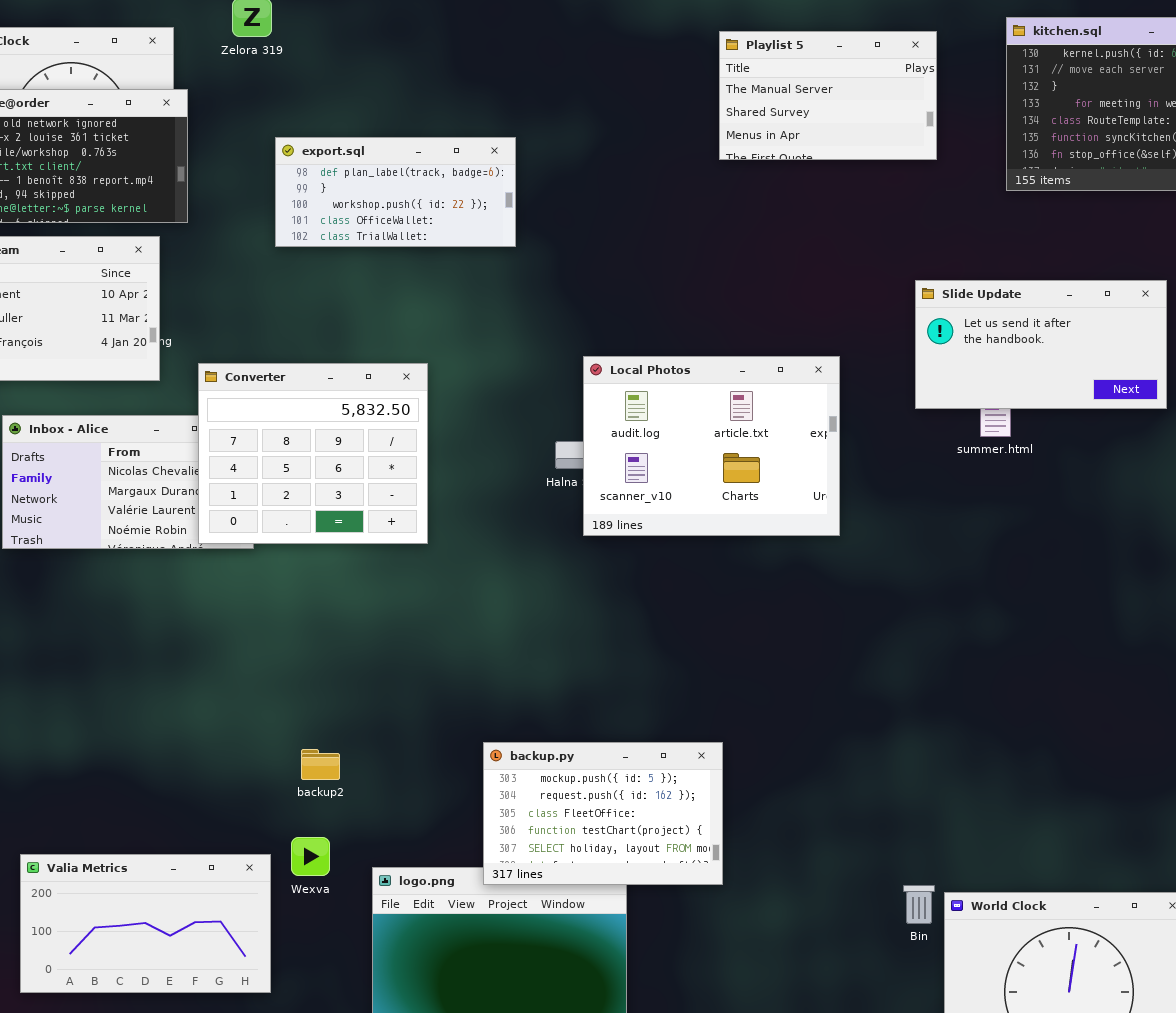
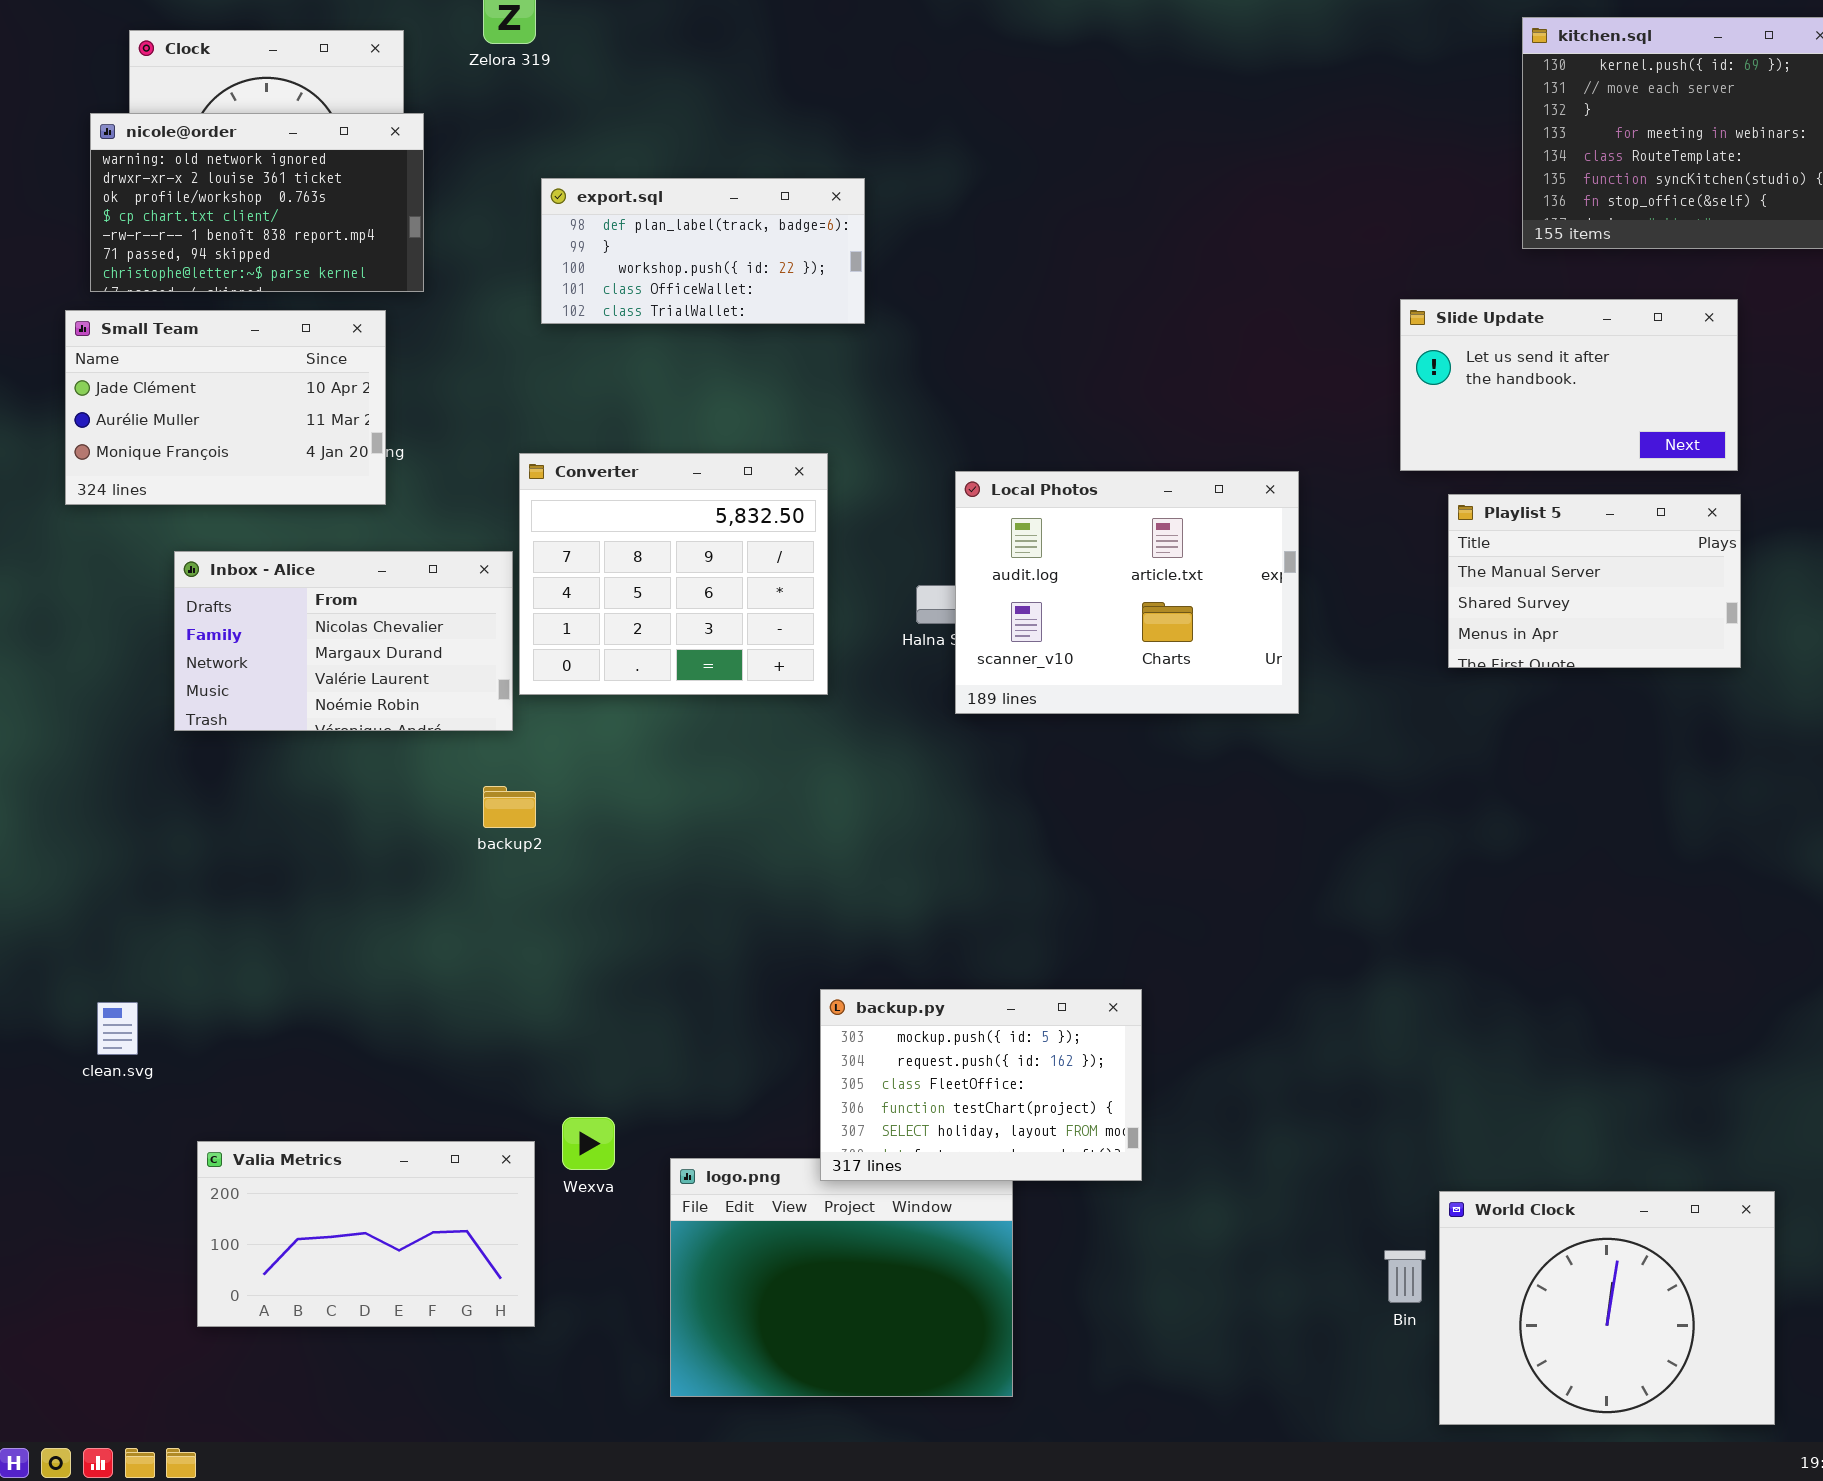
Playlist 5: [719,31,937,160] -> [1448,494,1741,668], moved
Slide Update: [915,280,1167,409] -> [1400,299,1738,471], moved
Converter: [198,363,428,544] -> [519,453,828,695], moved
backup2: [301,749,340,780] -> [483,786,536,828], moved
Bin: [903,885,935,924] -> [1384,1250,1426,1303], moved

